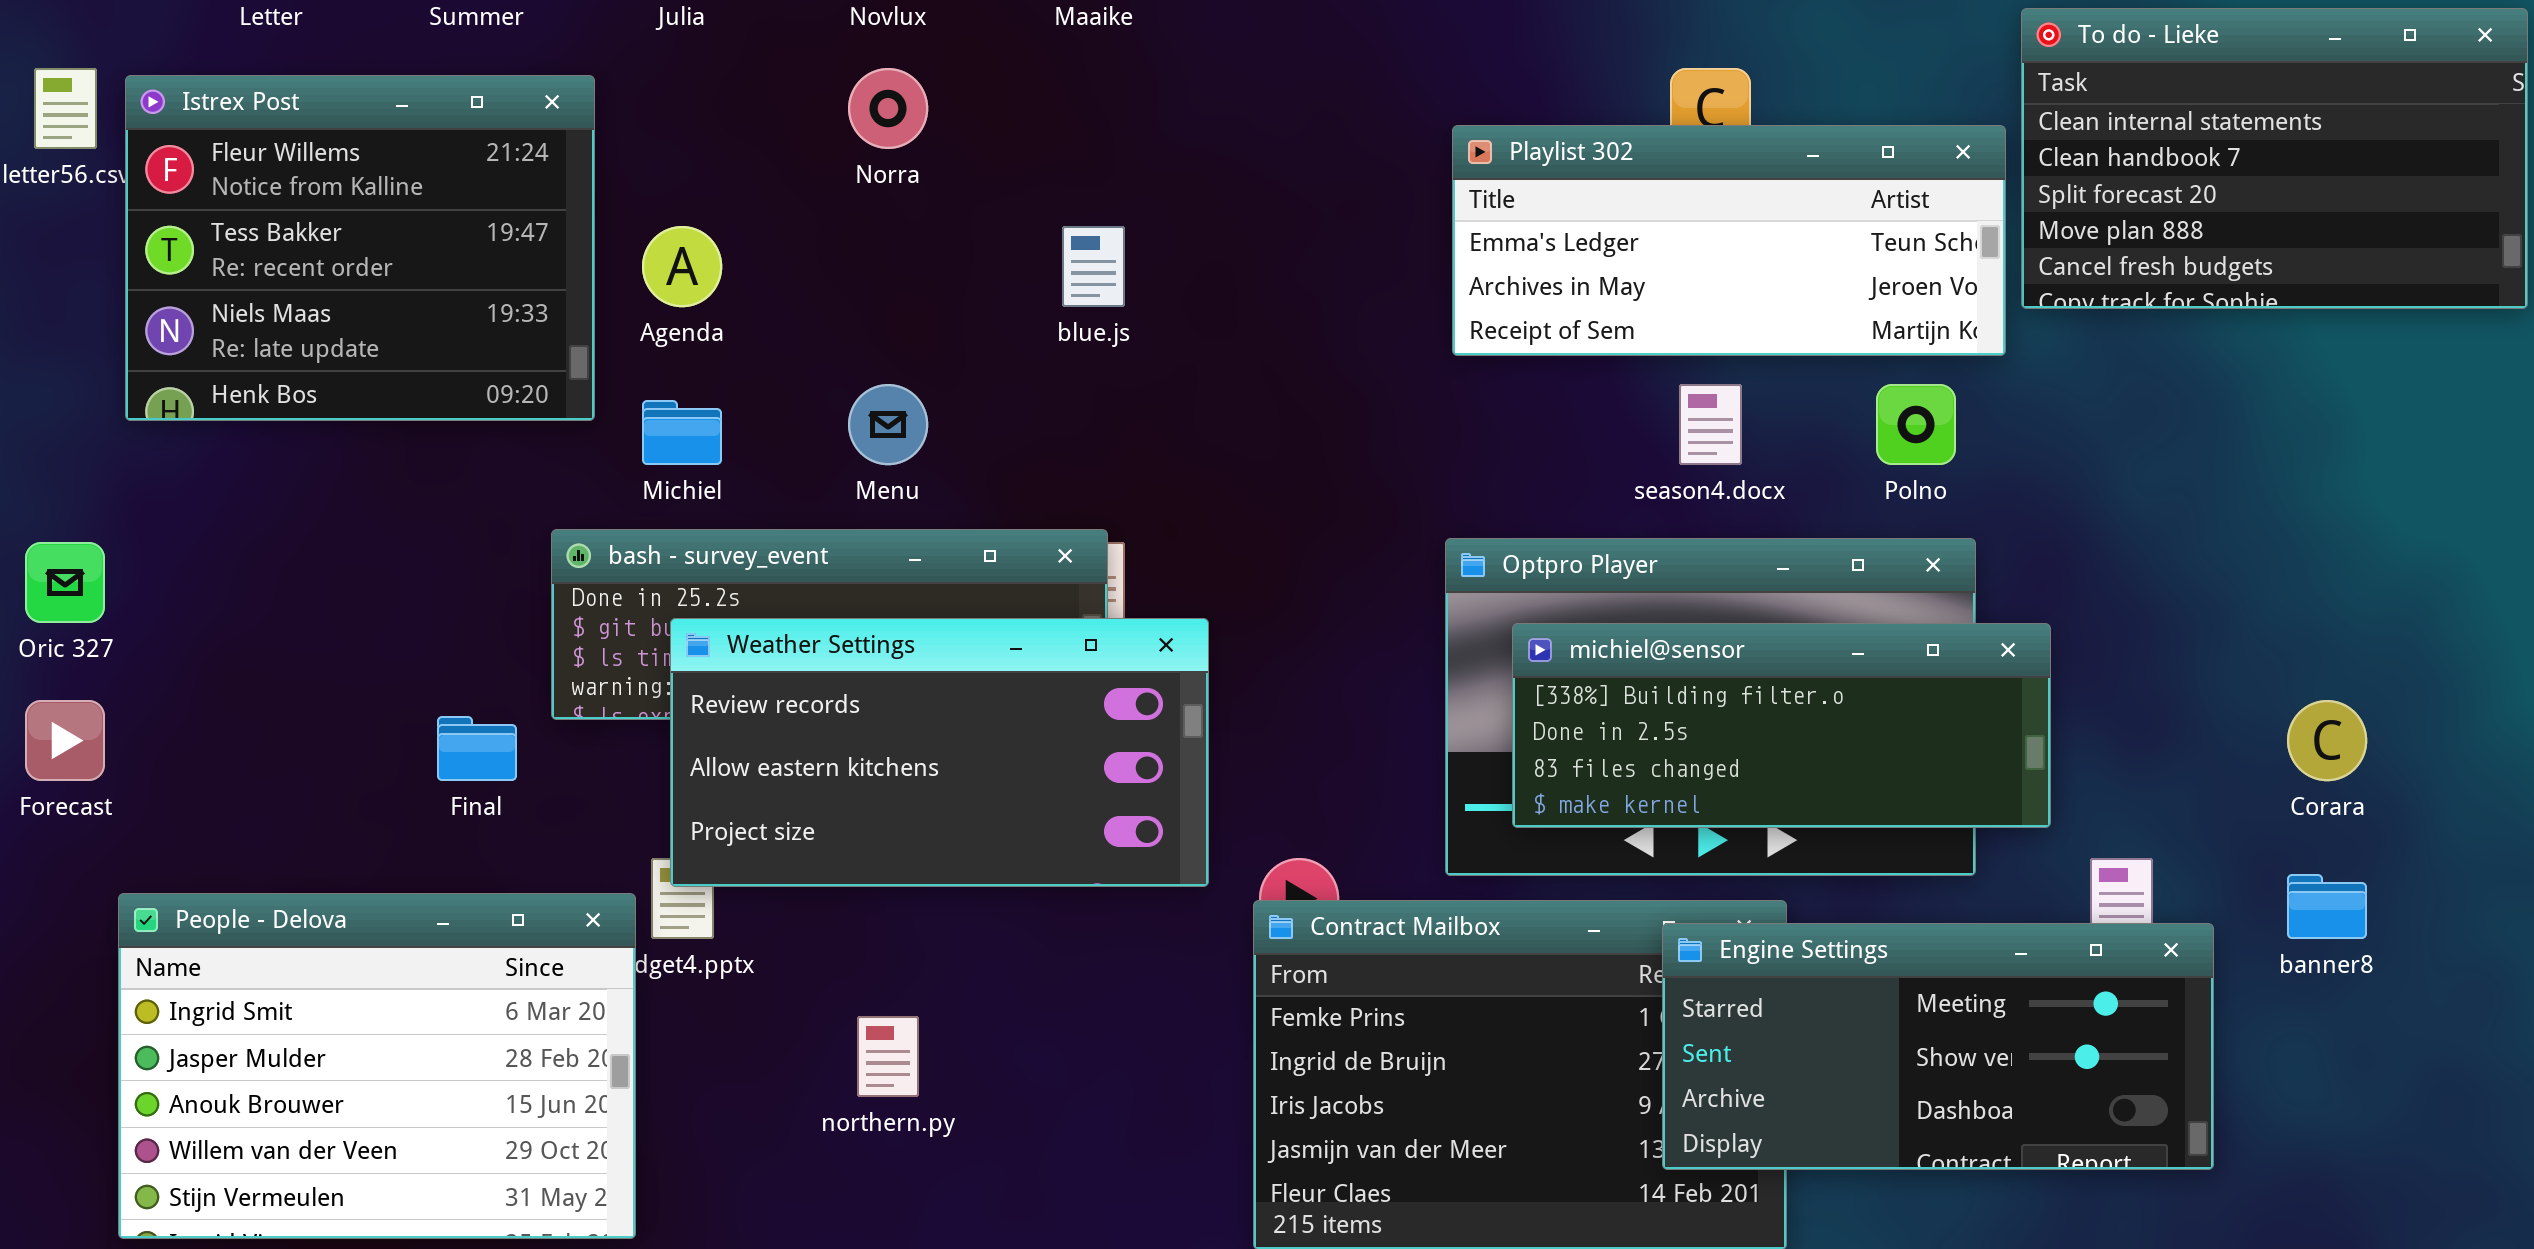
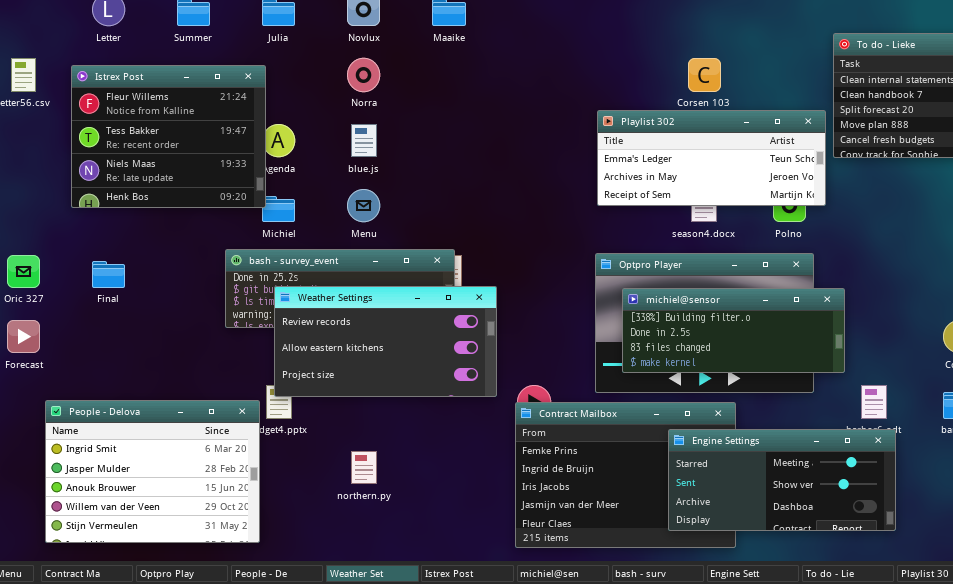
Istrex Post: [125,75,595,421] -> [71,65,266,208], moved
Playlist 302: [1452,125,2006,356] -> [597,110,826,206], moved
blue.js: [1062,226,1125,307] -> [351,124,377,157], moved
Final: [437,716,517,781] -> [92,261,125,288], moved
Engine Settings: [1662,923,2214,1170] -> [668,429,896,531], moved

